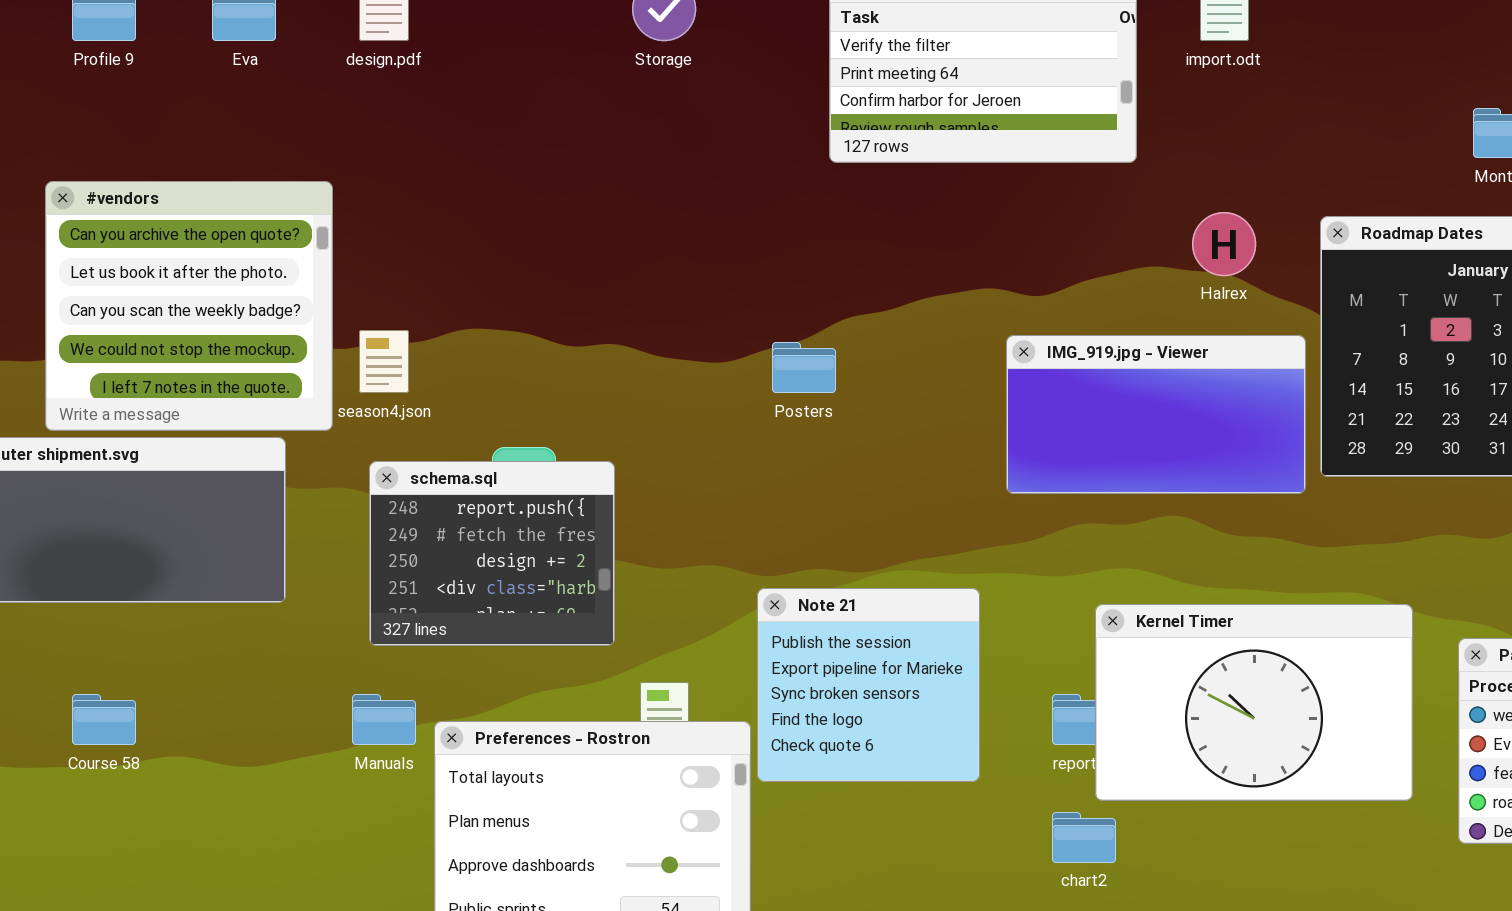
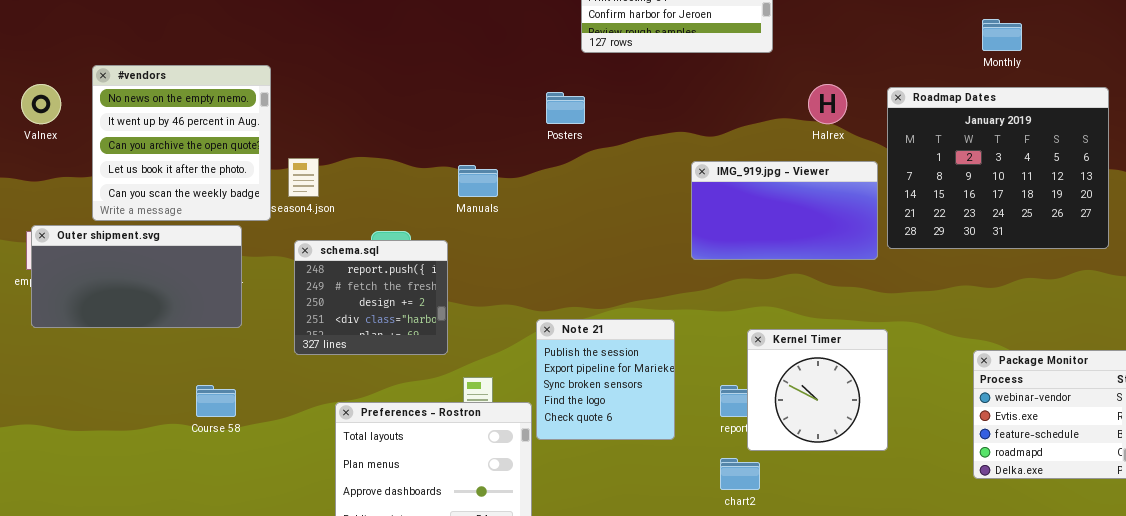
#vendors: [45,181,333,431] -> [92,65,271,221], scrolled up 2 rows
Posters: [772,342,836,393] -> [546,92,585,124], moved
Kernel Timer: [1095,604,1413,801] -> [747,329,888,451], resized
Course 58: [72,694,136,745] -> [196,385,236,417], moved
Manuals: [352,694,416,745] -> [458,165,498,197], moved

